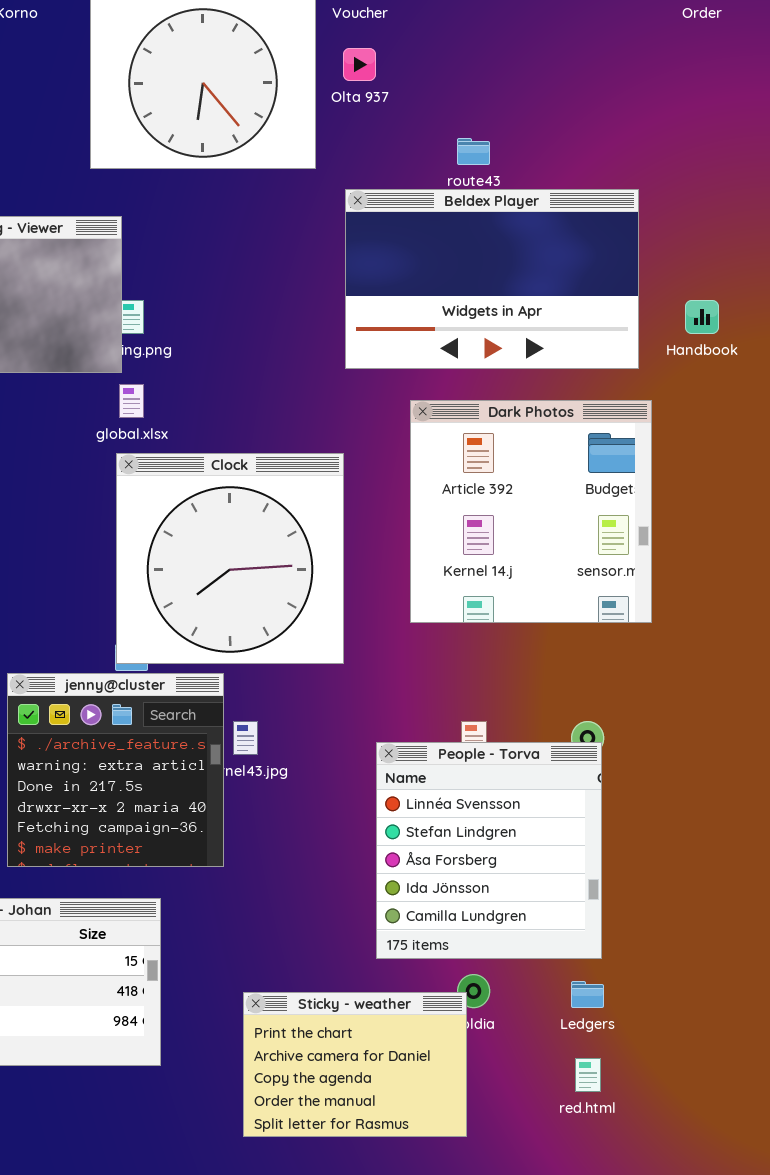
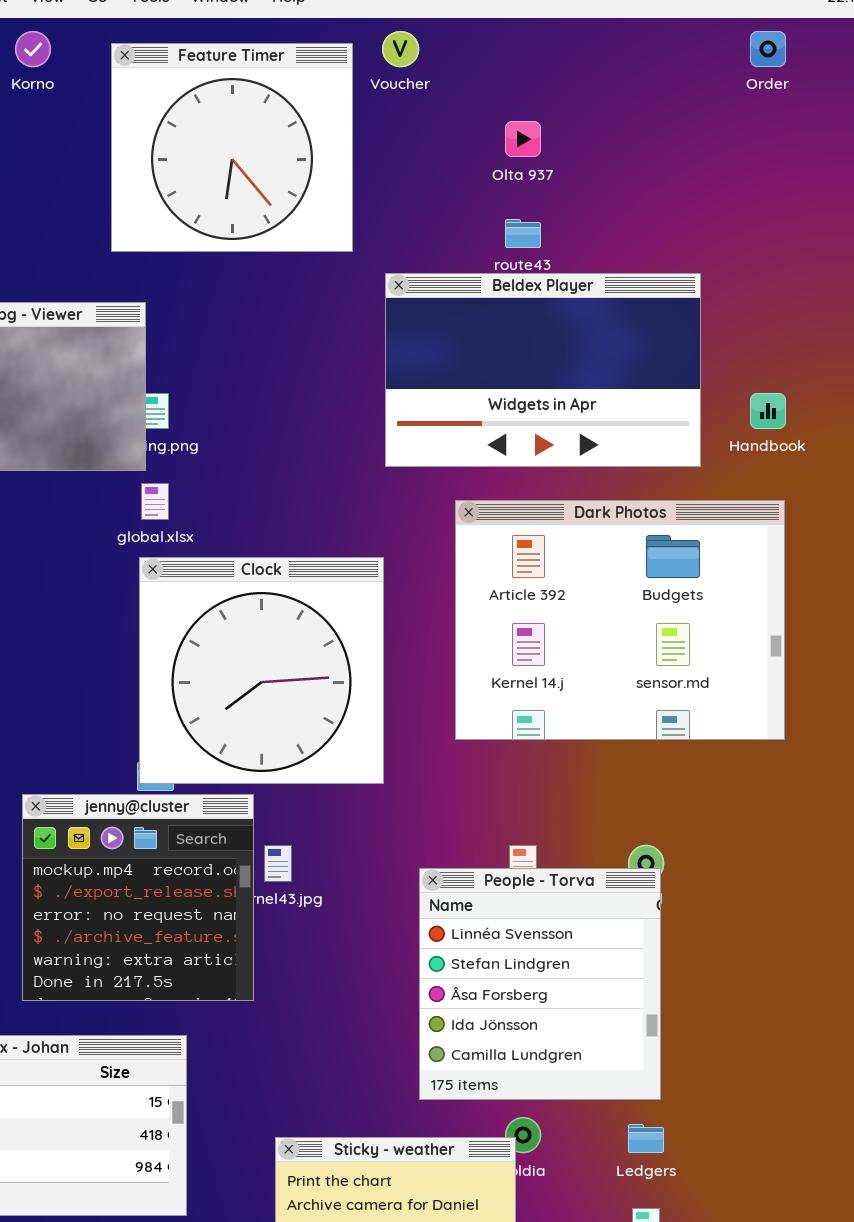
Olta 937: [343,48,376,81] -> [505,121,541,157], moved
Dark Photos: [410,400,652,623] -> [455,500,785,740], resized
jenny@cluster: [7,673,224,867] -> [22,794,254,1001], scrolled up 3 rows

